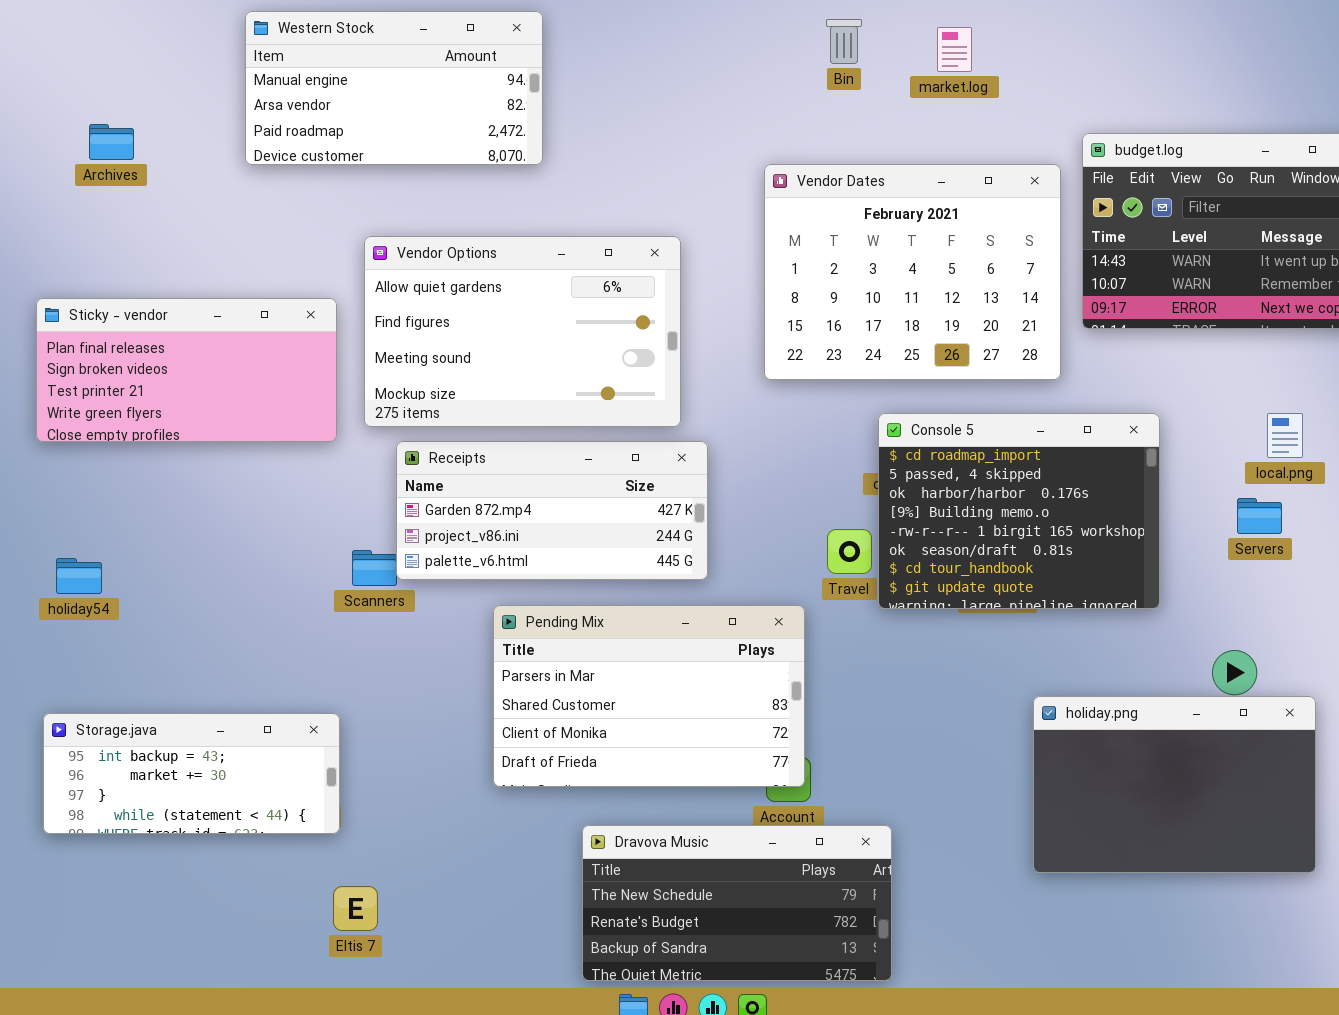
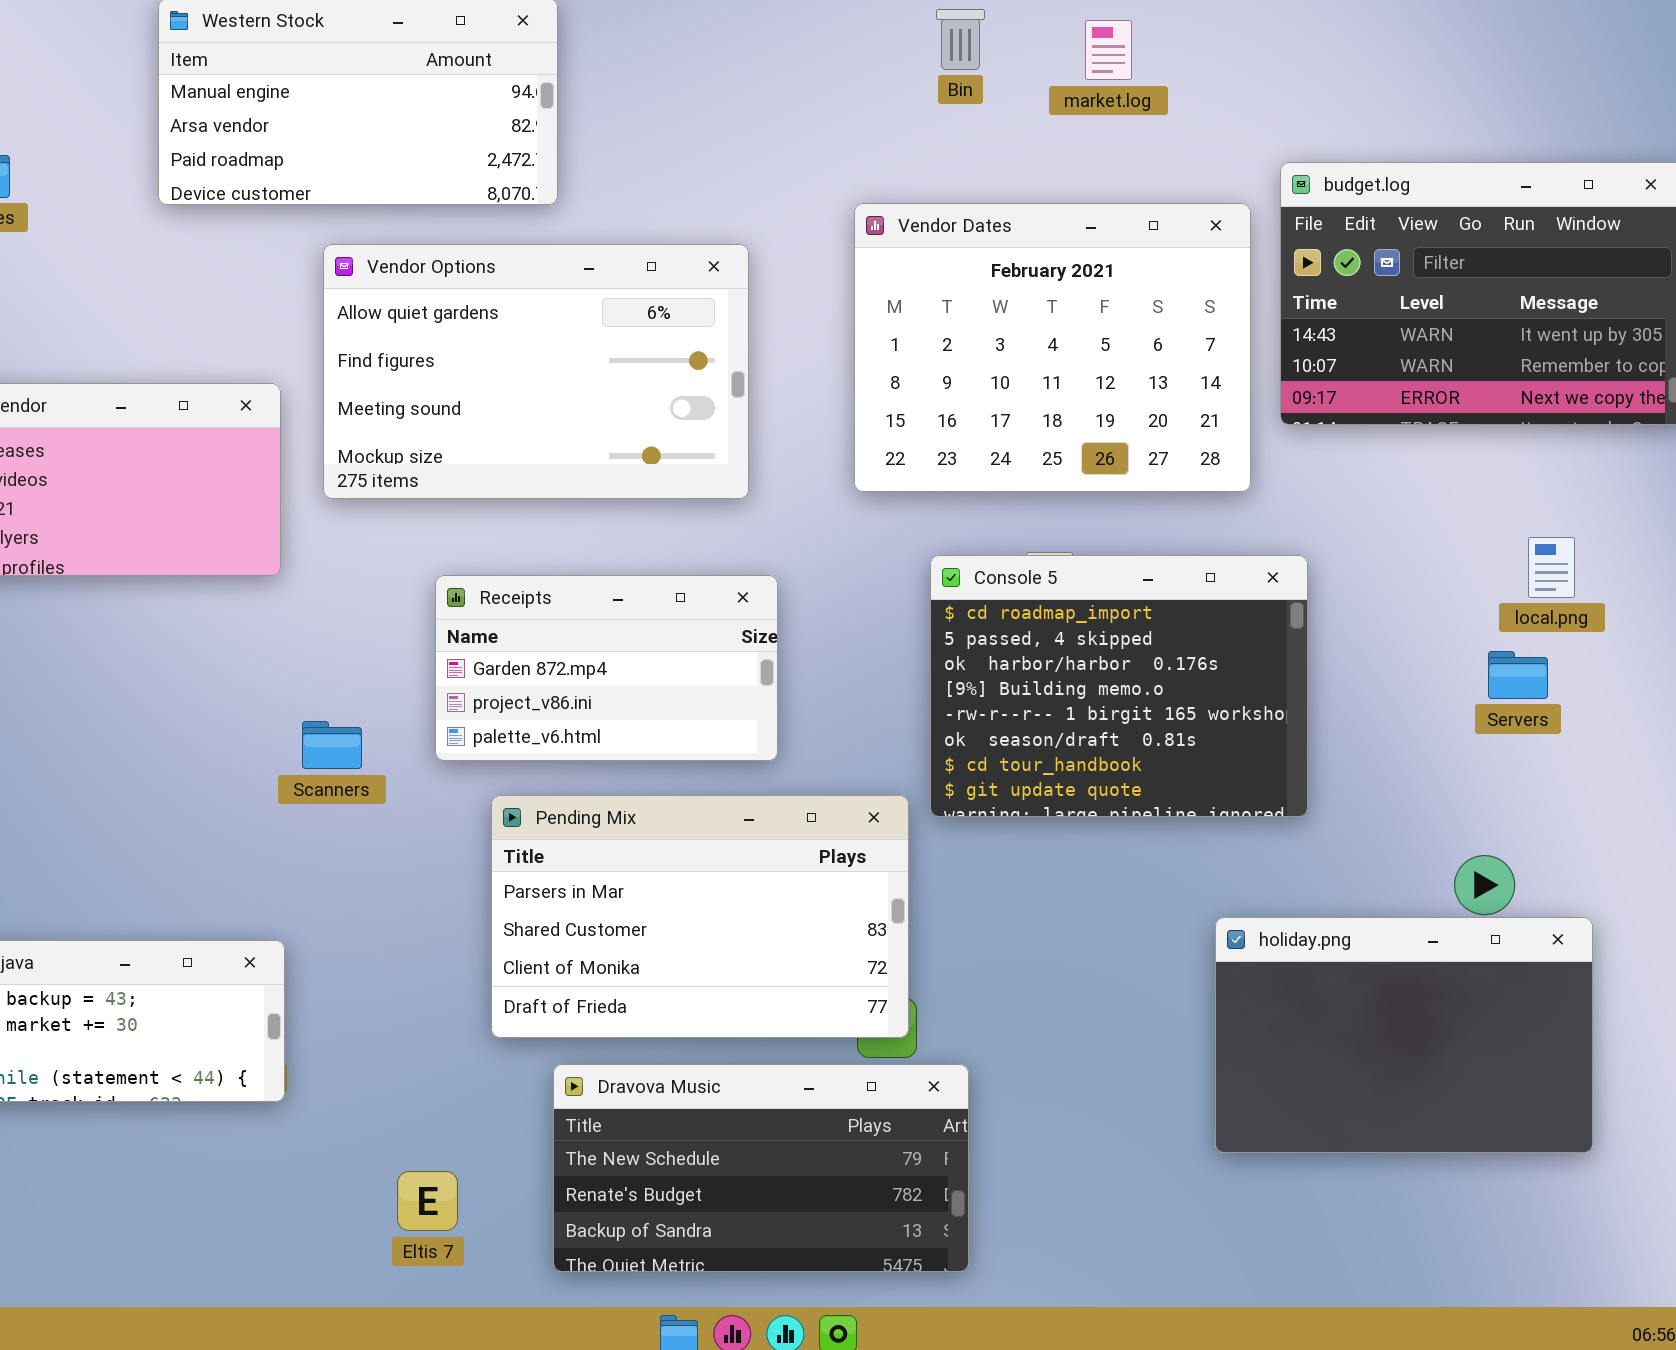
Vendor Options: [364,236,681,427] -> [323,244,749,499], moved
Console 5: [878,413,1160,609] -> [930,555,1308,817], moved
Receipts: [396,441,708,580] -> [435,575,778,761], resized
Dravova Music: [582,825,892,981] -> [553,1064,969,1272], moved
Eltis 7: [333,886,378,931] -> [397,1171,458,1231], moved

